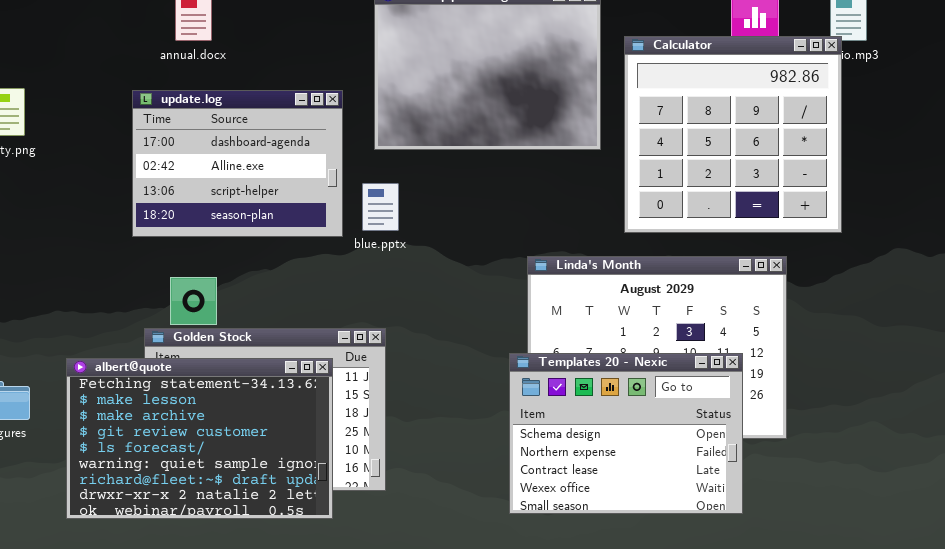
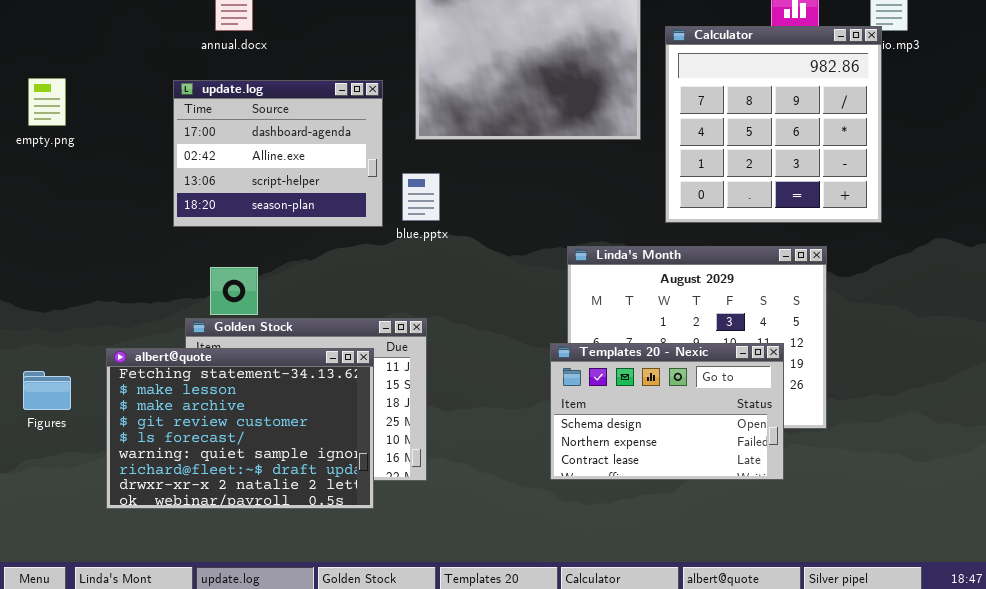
Templates 20 - Nexic: [509,353,743,514] -> [550,343,784,480], resized

